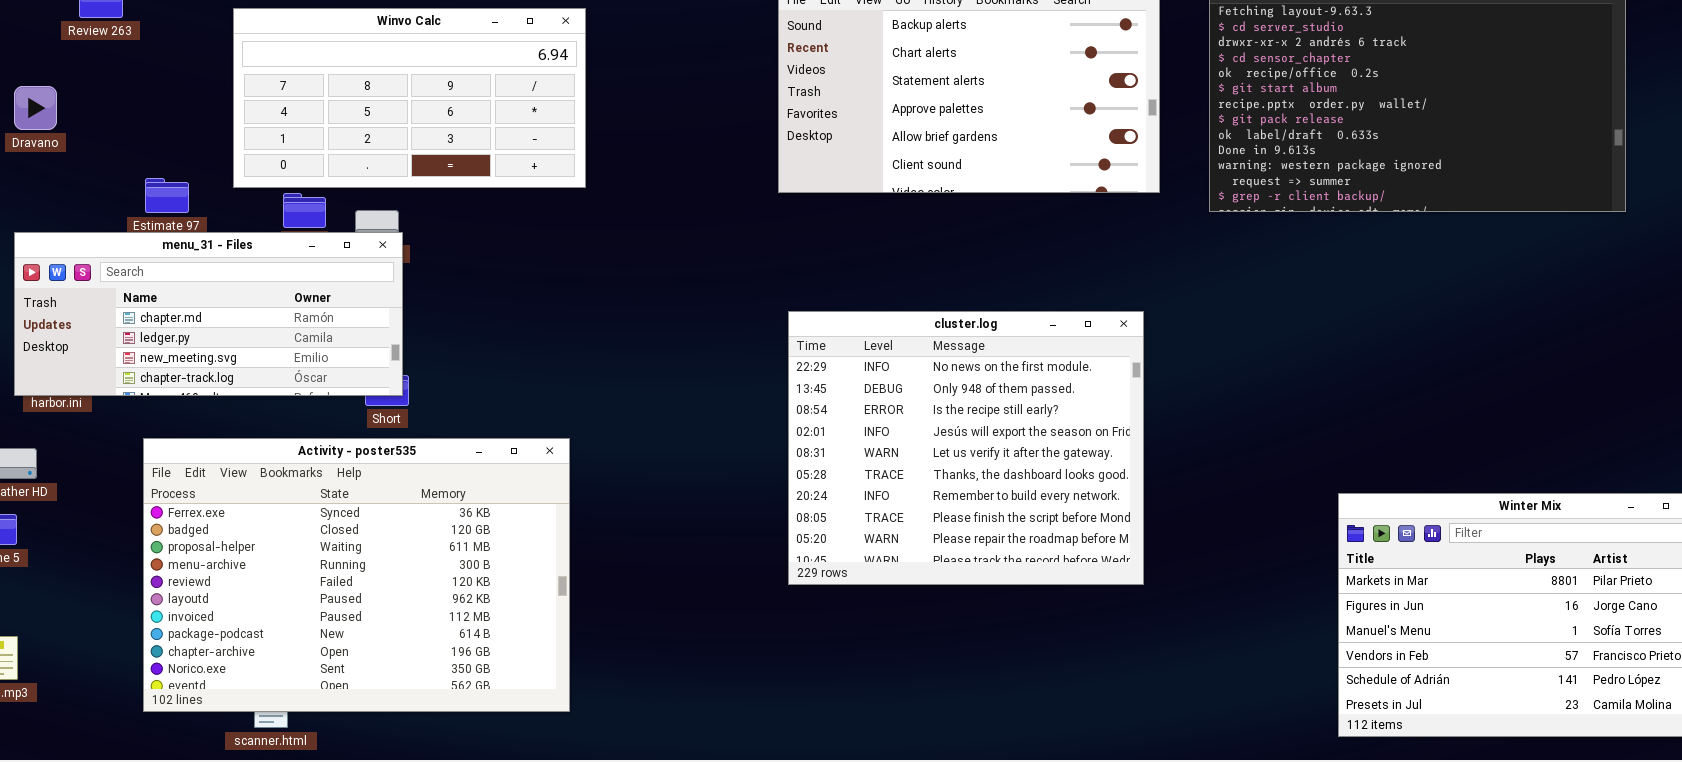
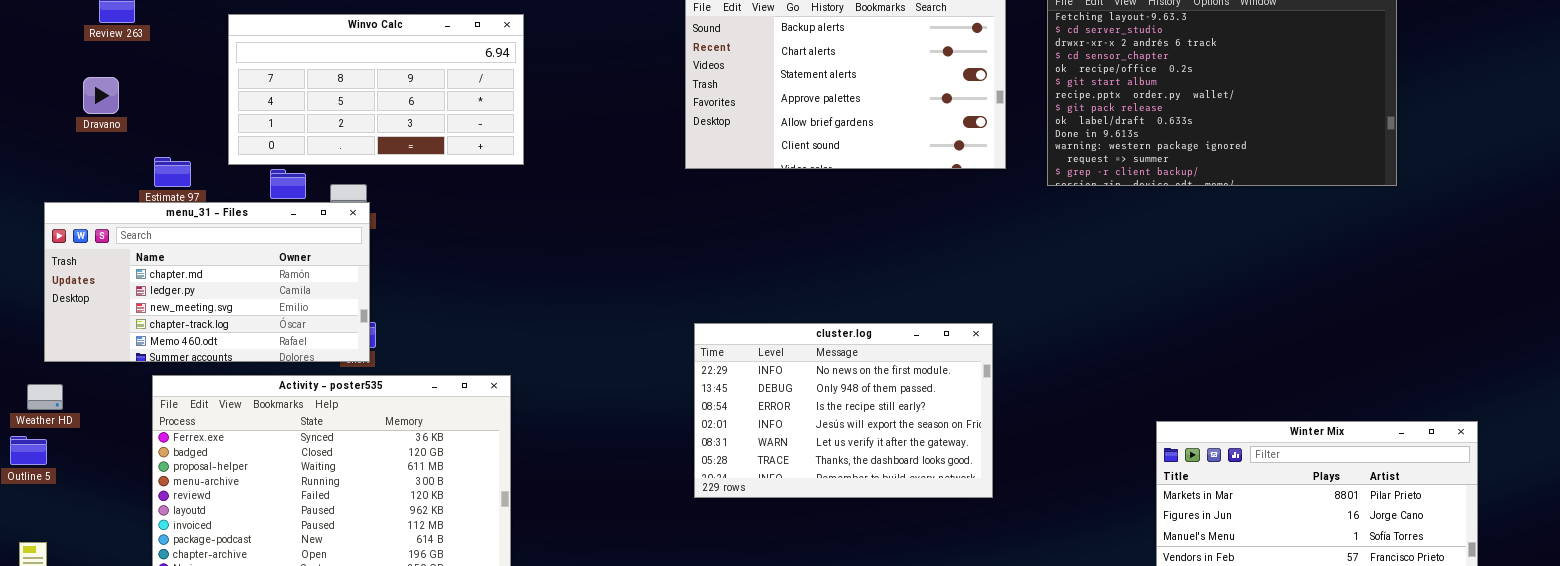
Dravano: [14,86,57,130] -> [83,77,119,114], moved
menu_31 - Files: [14,232,403,396] -> [44,202,370,362], resized
cluster.log: [788,311,1144,585] -> [694,323,993,498], resized

